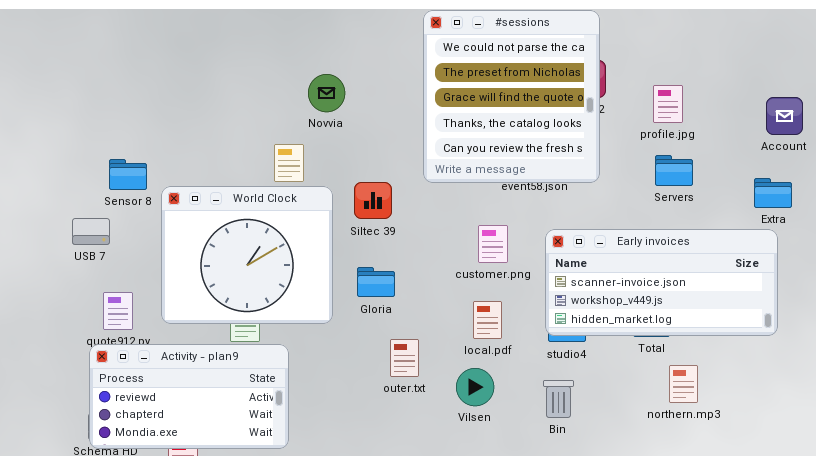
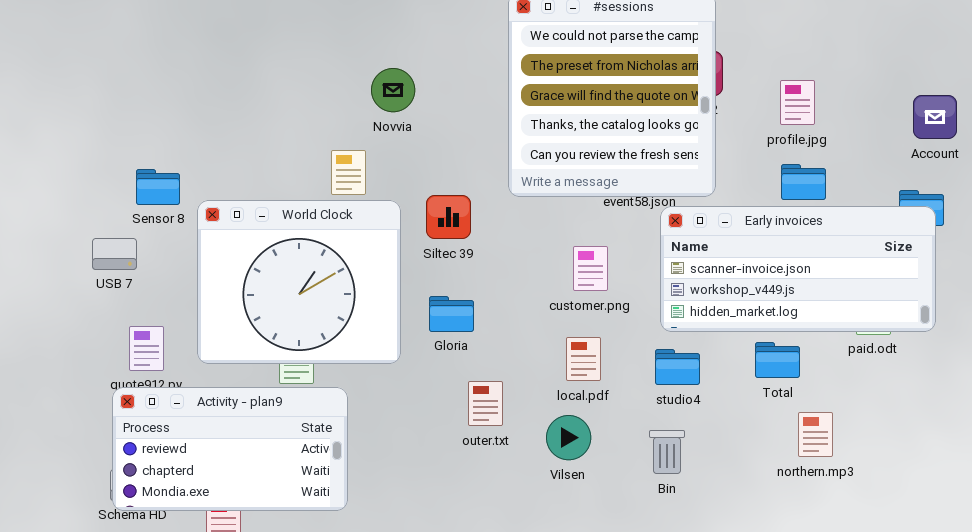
Early invoices: [545,229,778,336] -> [660,206,936,332], moved

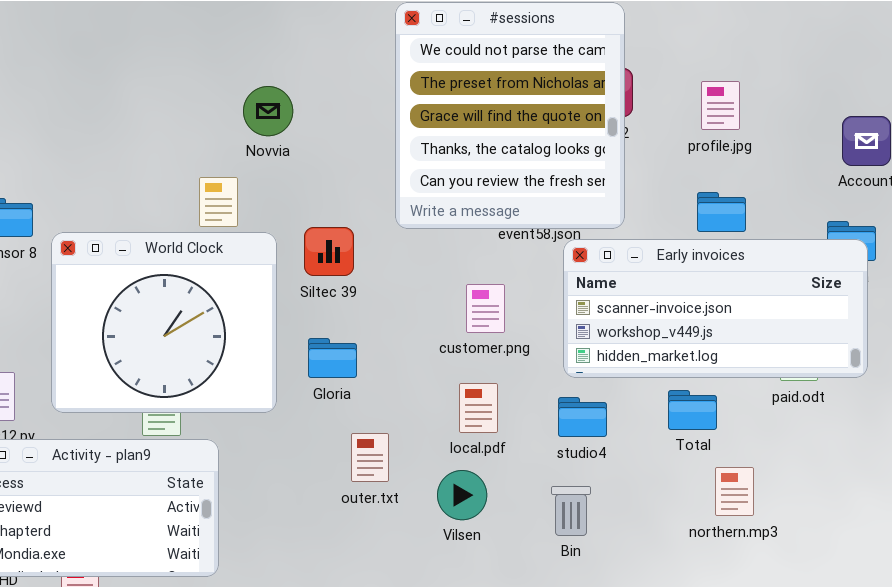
profile.jpg: [780,80,815,125] -> [701,81,740,130], moved

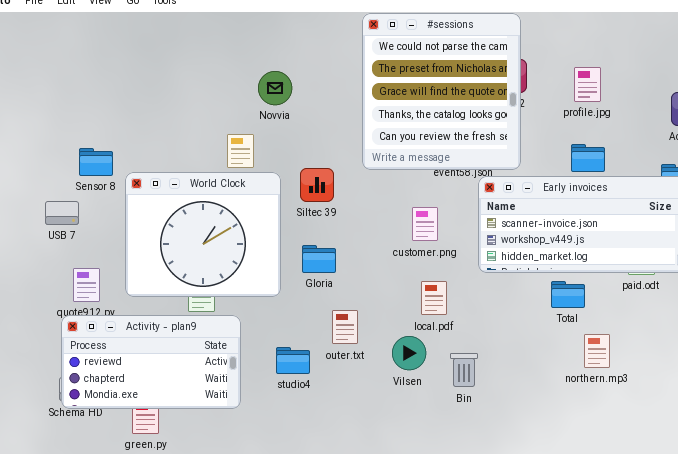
local.pdf: [459,383,498,433] -> [421,281,447,315], moved
studio4: [558,397,607,437] -> [276,347,310,374], moved
Bin: [551,486,591,536] -> [450,353,478,387], moved

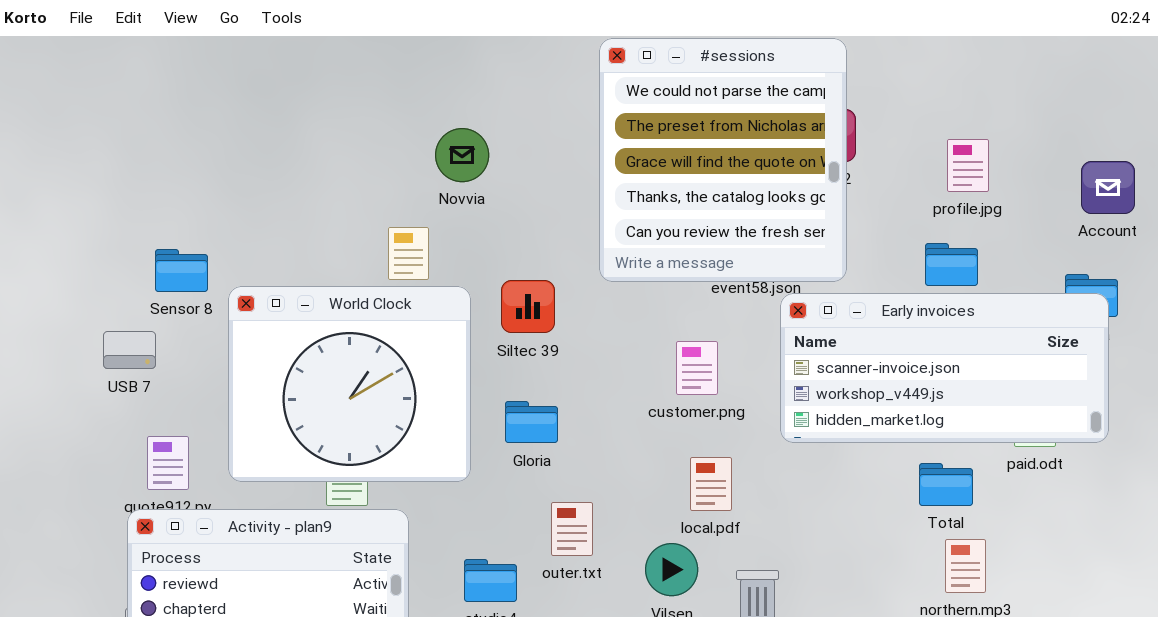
profile.jpg: [574,67,601,102] -> [947,139,989,192], moved
Total: [551,281,585,308] -> [919,463,973,506], moved

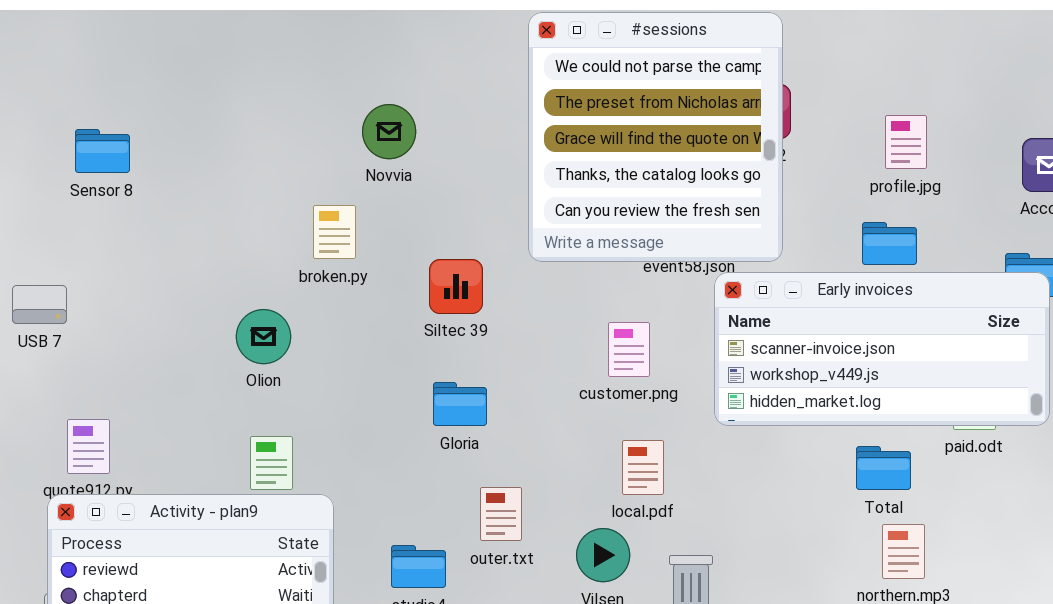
Sensor 8: [155,249,208,292] -> [75,129,130,173], moved
World Clock: [228,286,471,482] -> none, closed
USB 7: [103,331,156,369] -> [12,285,67,324], moved

